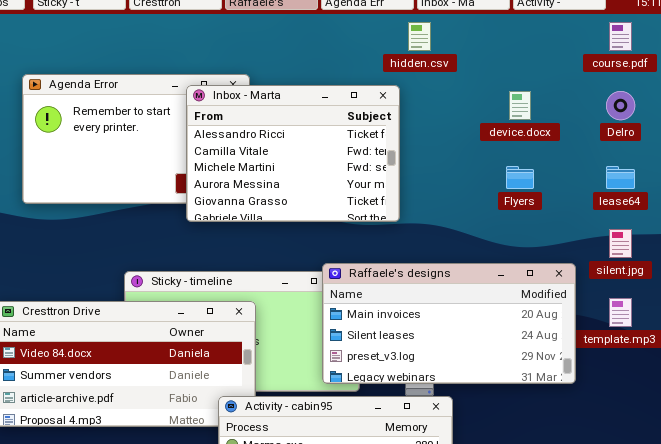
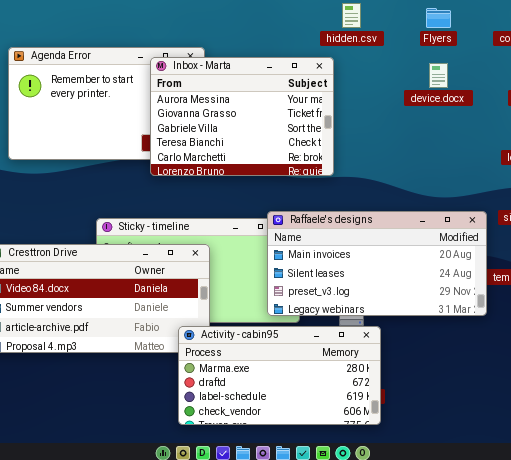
Inbox - Marta: [186,85,400,222] -> [150,57,334,176], scrolled down 3 rows
Flyers: [506,166,534,189] -> [426,8,451,28], moved

